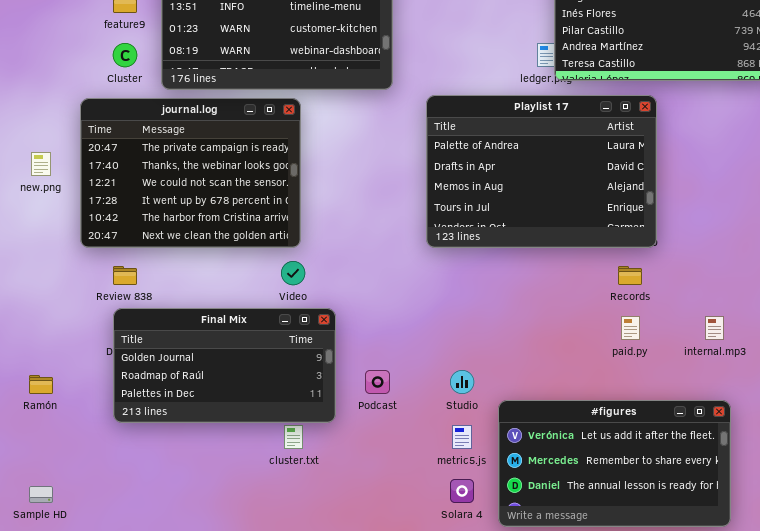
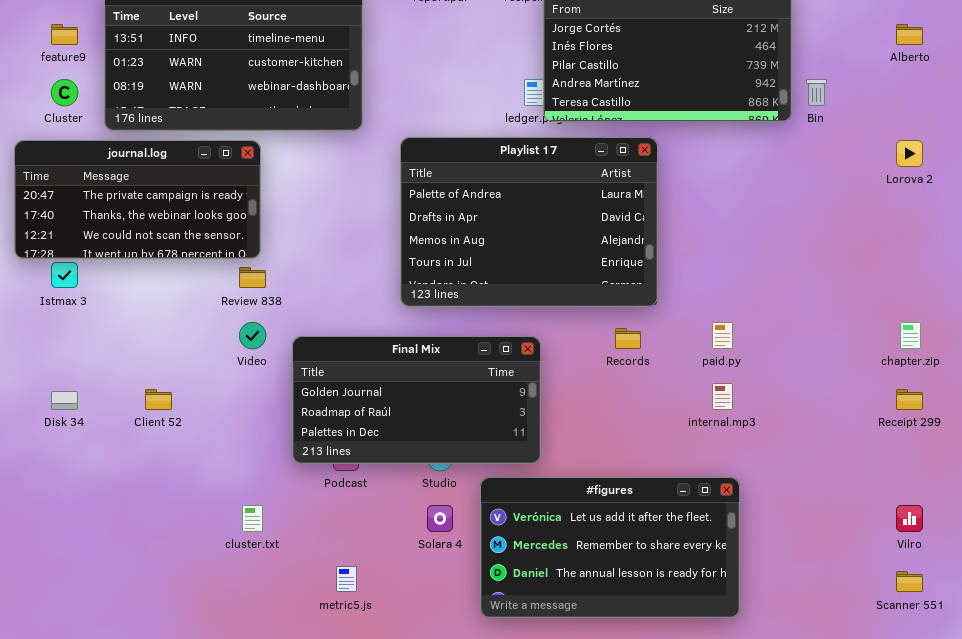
journal.log: [80,98,301,248] -> [14,140,261,259], resized
Review 838: [113,266,137,285] -> [239,267,266,288], moved
Final Mix: [113,308,336,423] -> [292,336,541,464], moved
paid.py: [621,316,640,340] -> [712,322,733,349], moved
metric5.js: [452,425,472,449] -> [336,566,357,592], moved
Solara 4: [450,479,474,503] -> [427,505,453,532], moved

